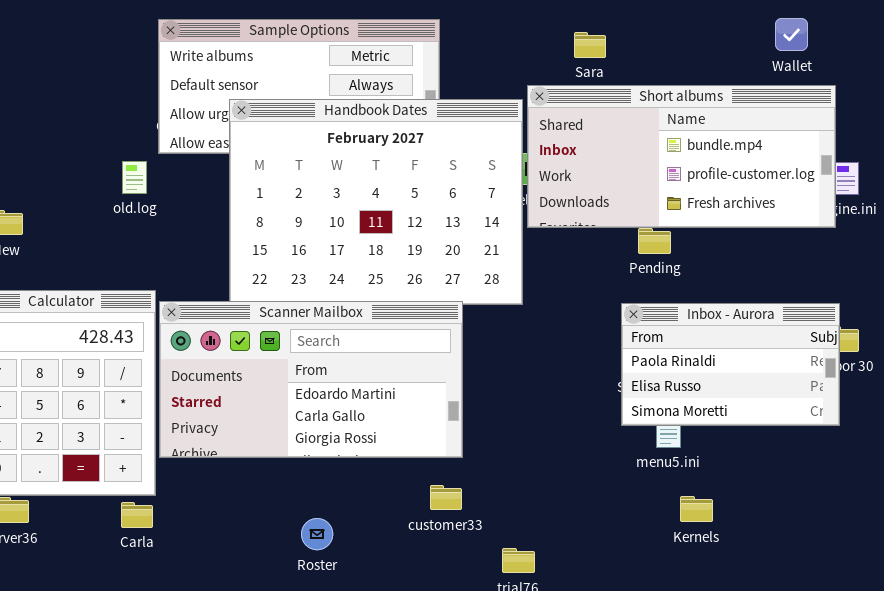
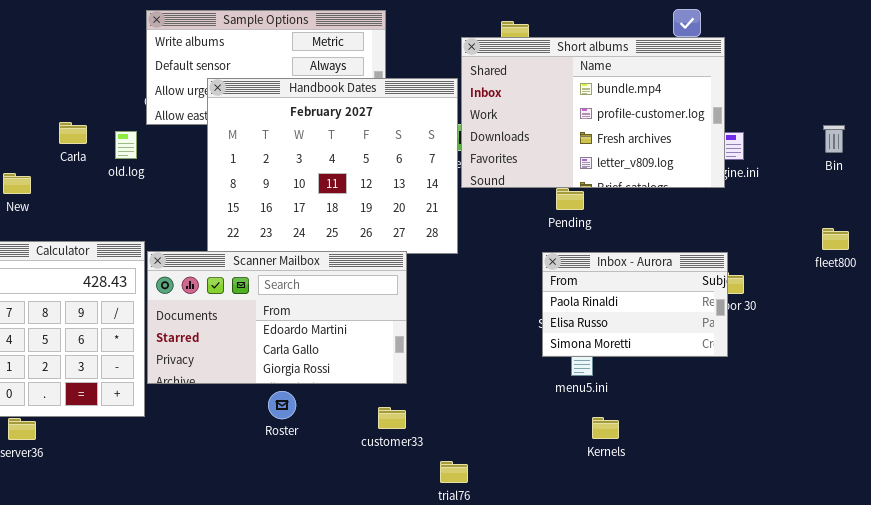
Short albums: [527,85,836,228] -> [461,37,725,188], resized
Carla: [121,502,153,528] -> [59,122,87,144], moved
Roster: [301,518,333,550] -> [268,391,296,419], moved

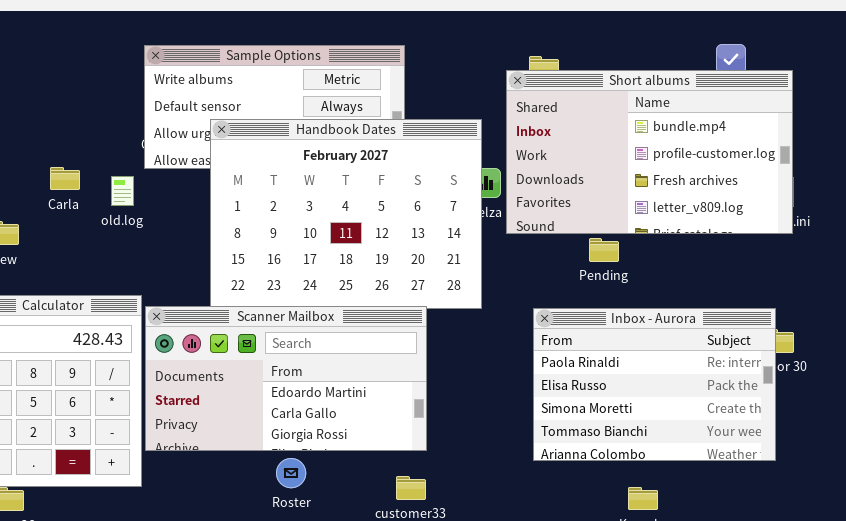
Short albums: [461,37,725,188] -> [506,70,793,234], moved
Inbox - Aurora: [542,252,728,357] -> [533,308,776,461], resized

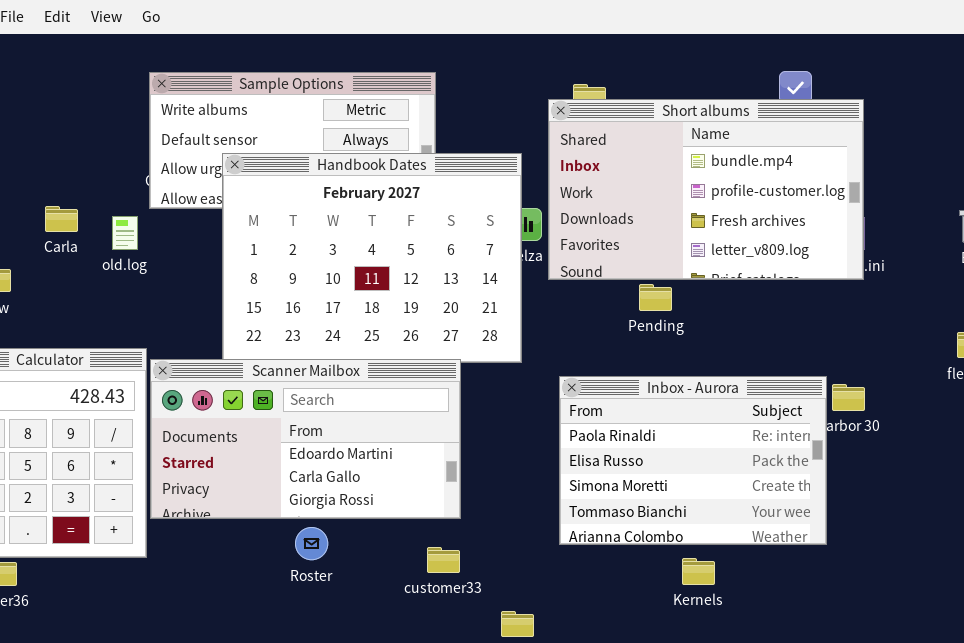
Inbox - Aurora: [533,308,776,461] -> [559,376,827,545], moved

